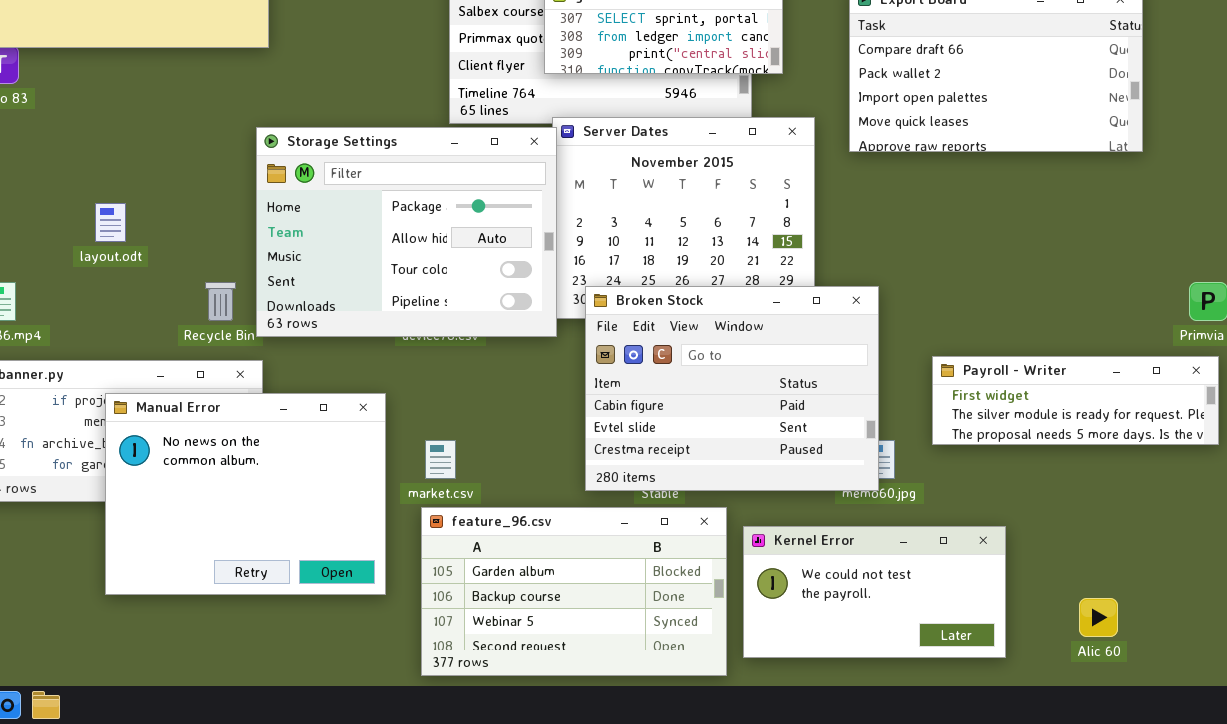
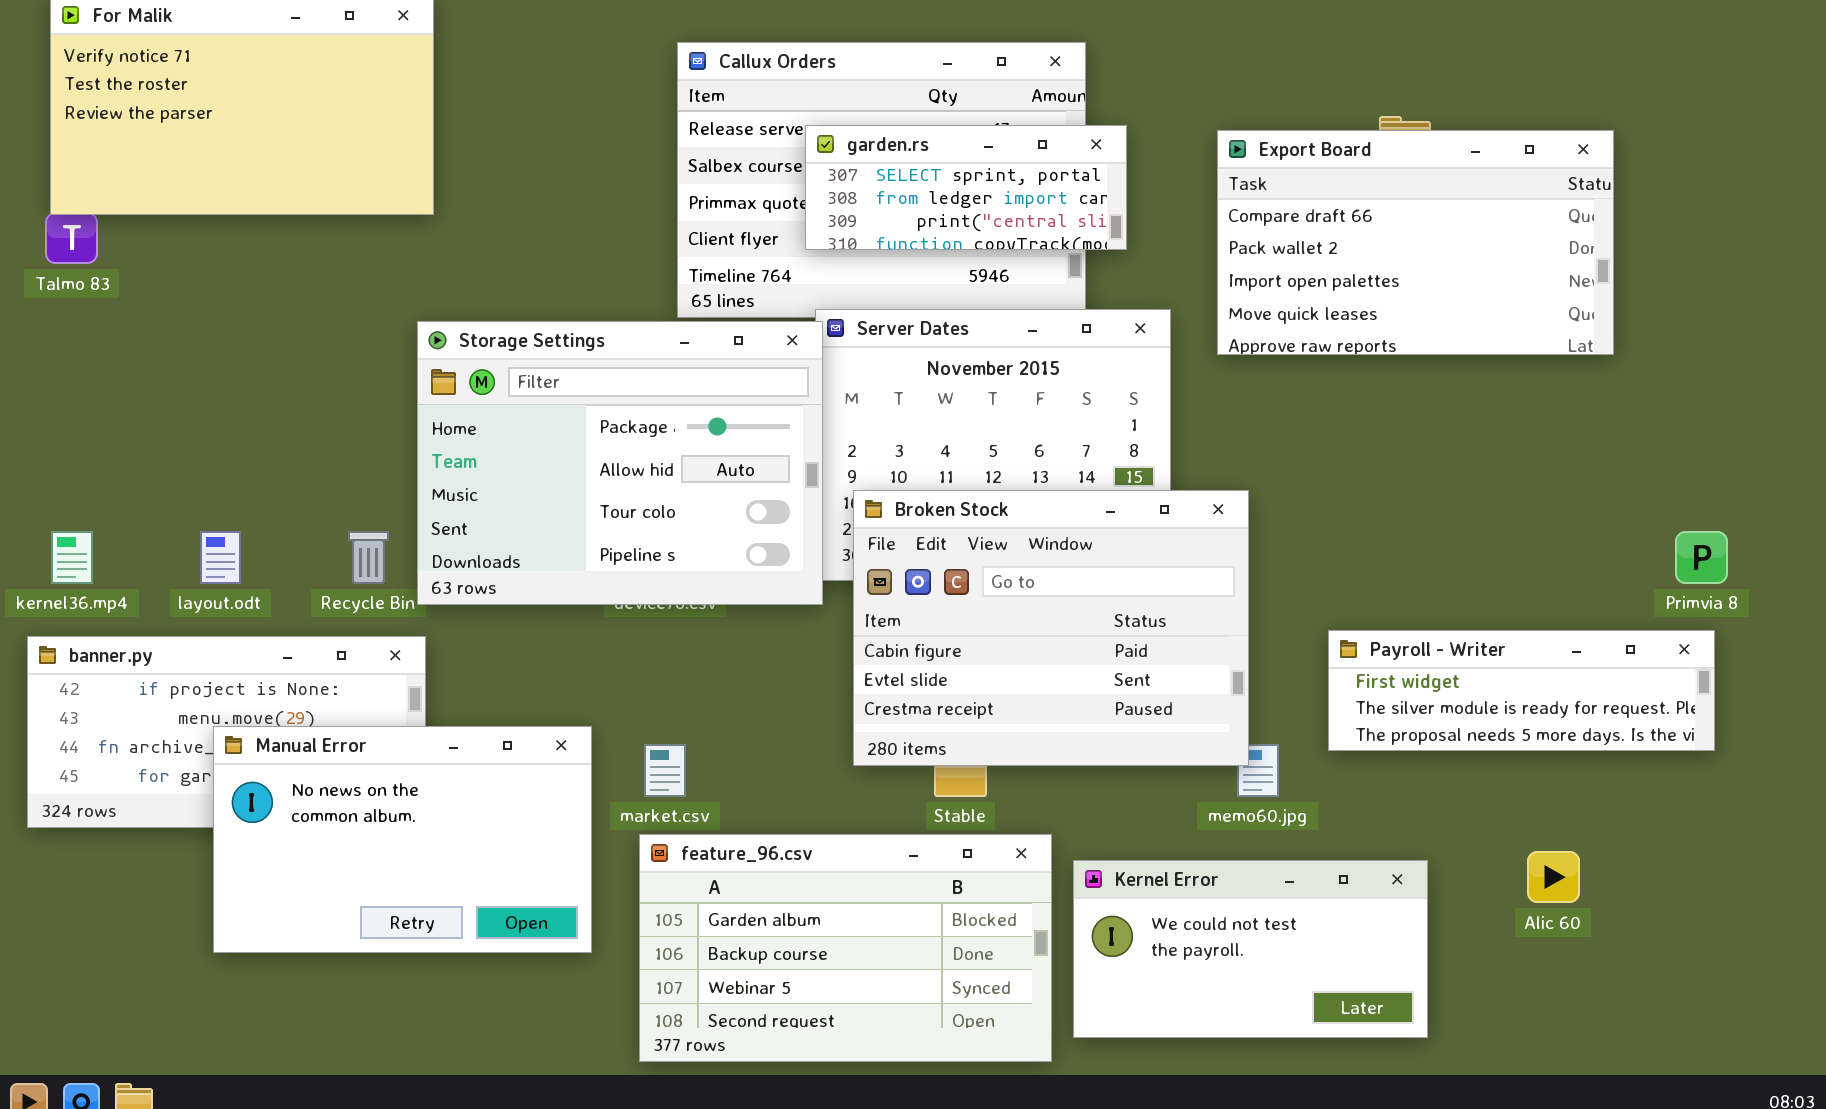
layout.odt: [95,203,126,242] -> [200,531,241,584], moved
Broken Stock: [585,286,879,491] -> [853,490,1249,766], moved
Manual Error: [105,393,386,595] -> [213,726,592,953], resized
Alic 60: [1079,598,1118,637] -> [1527,851,1580,903], moved

